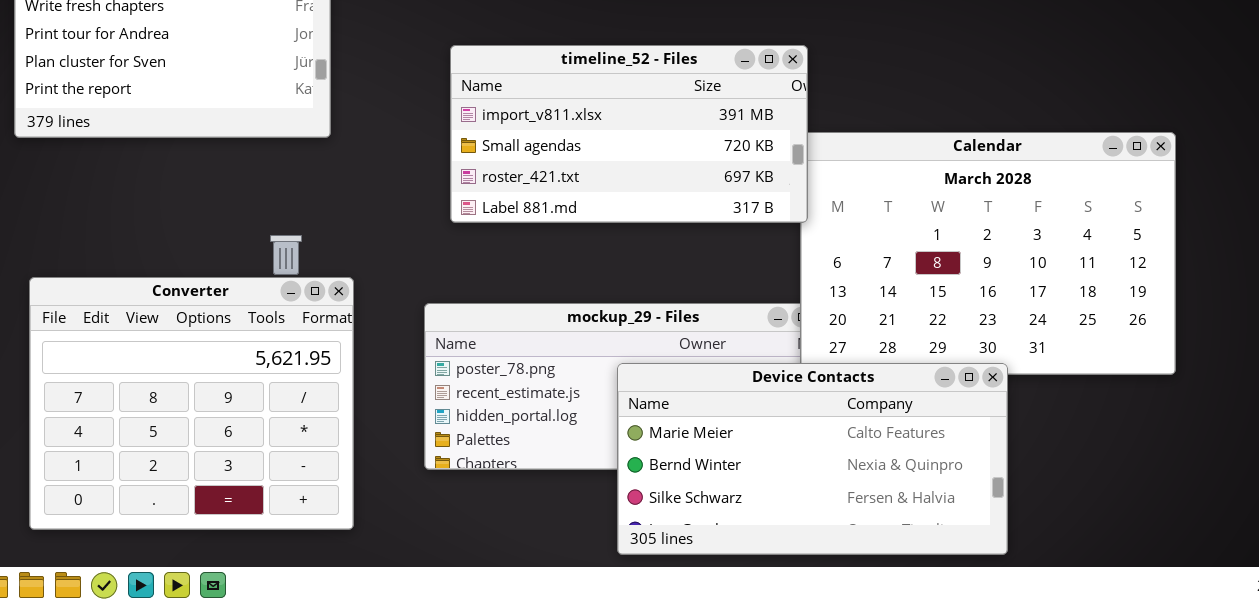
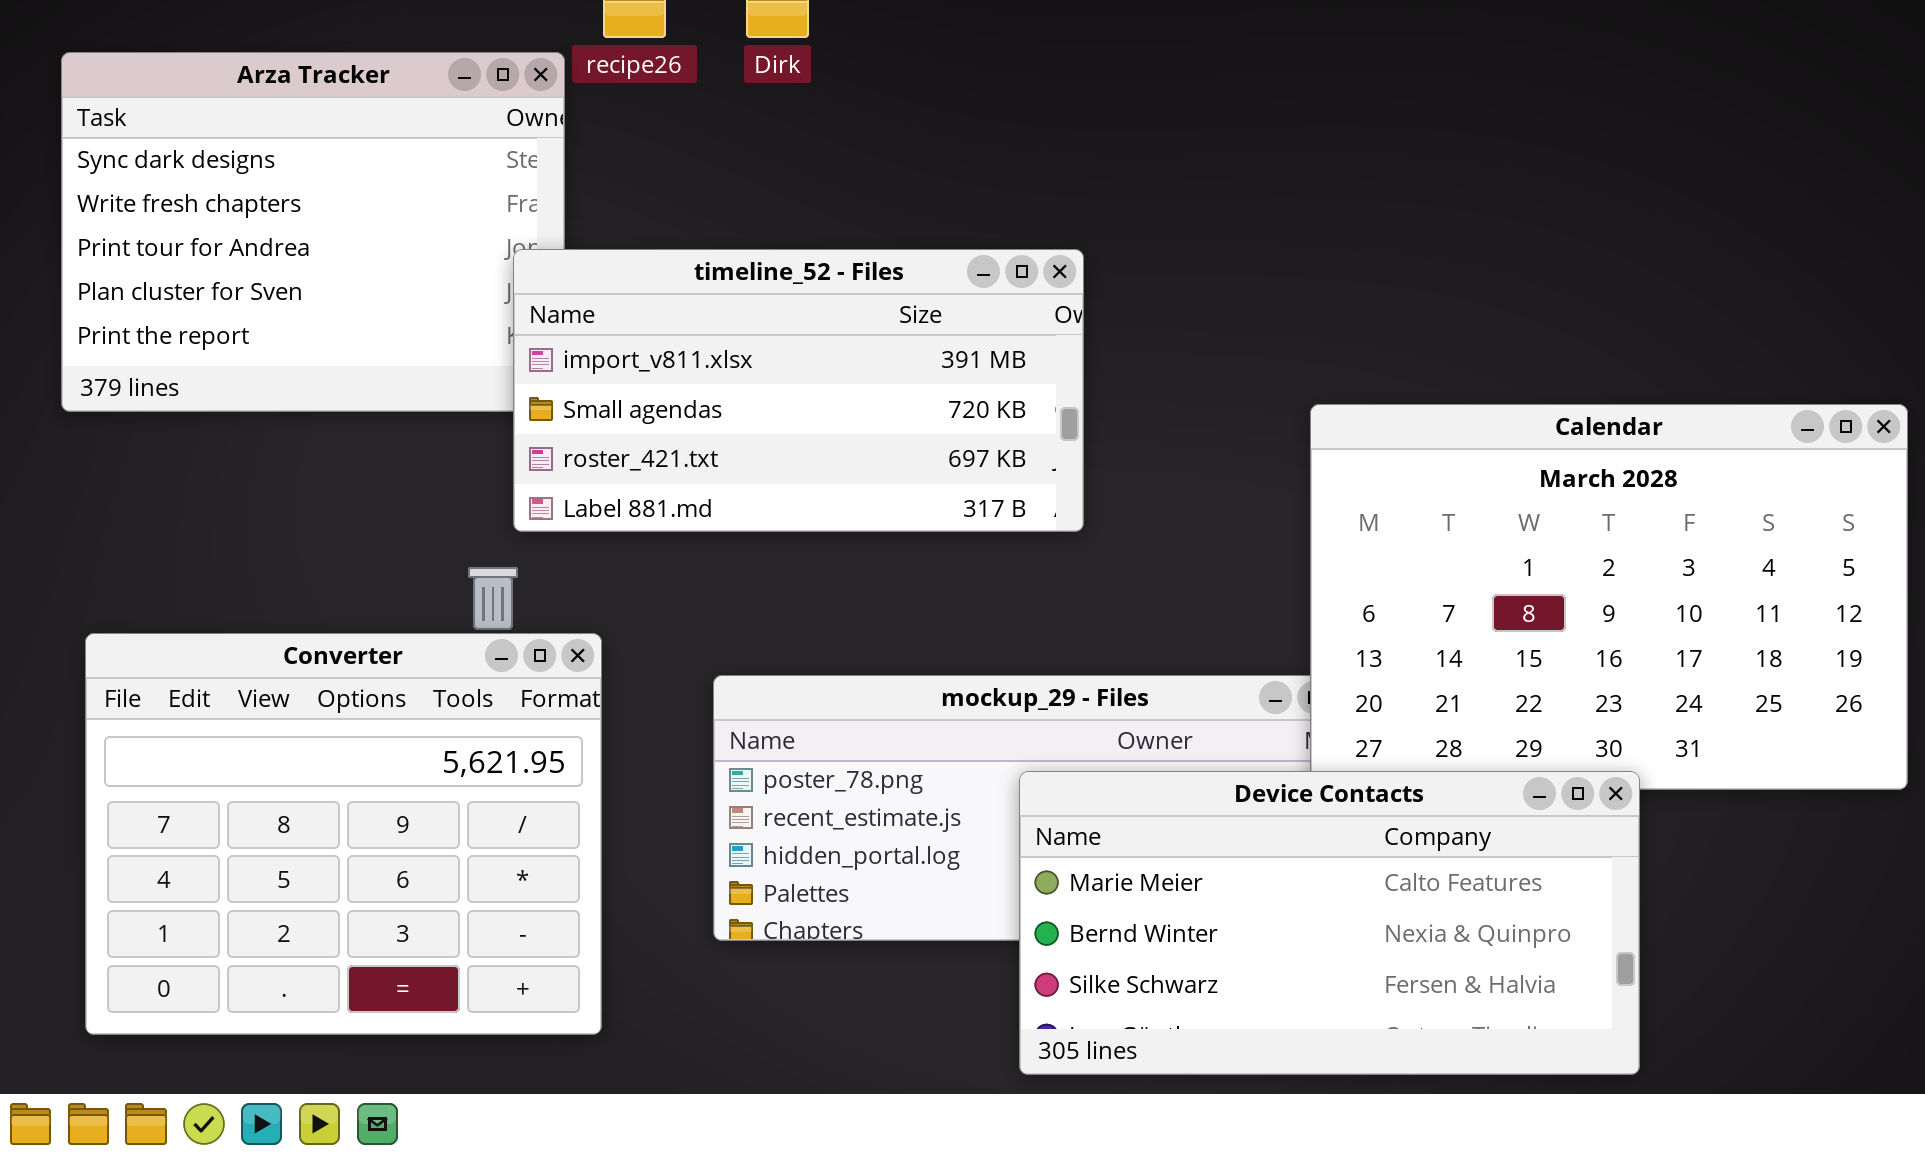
timeline_52 - Files: [450,45,808,223] -> [513,249,1084,532], moved

